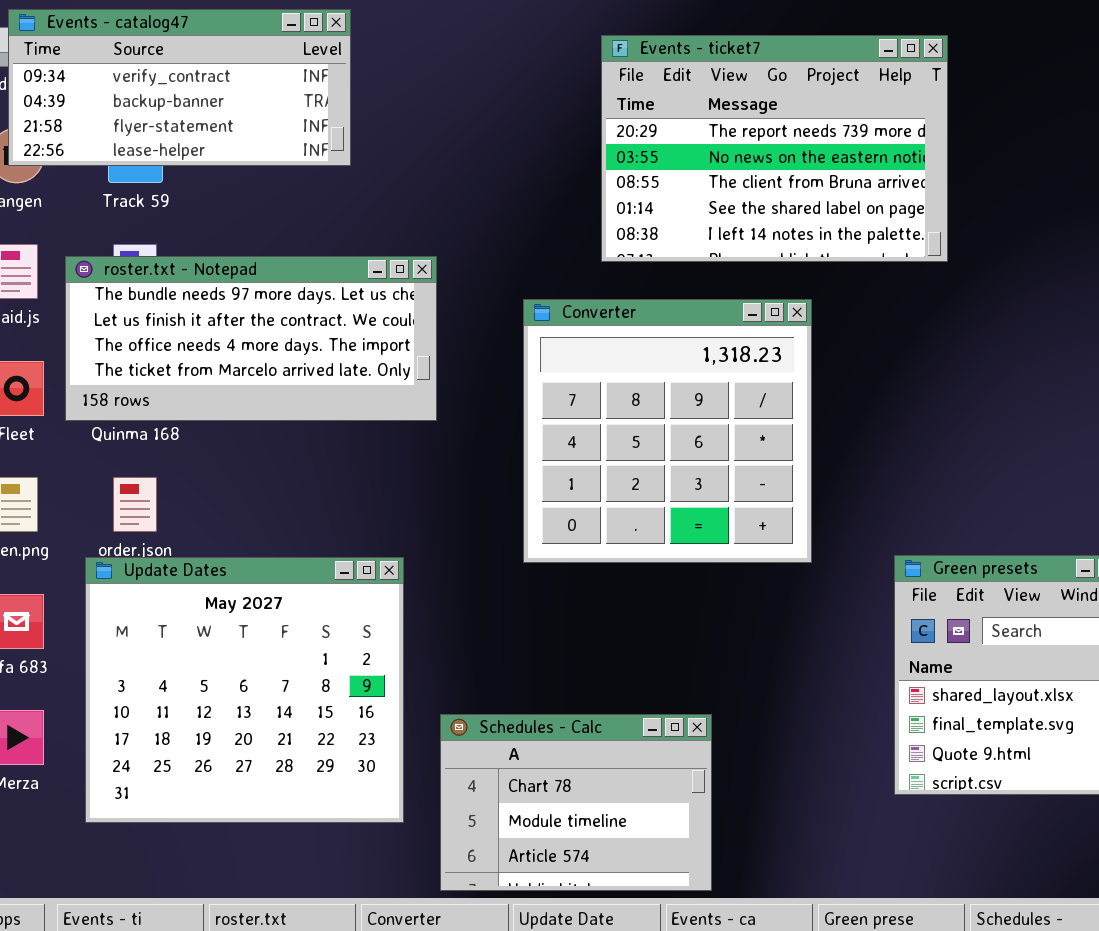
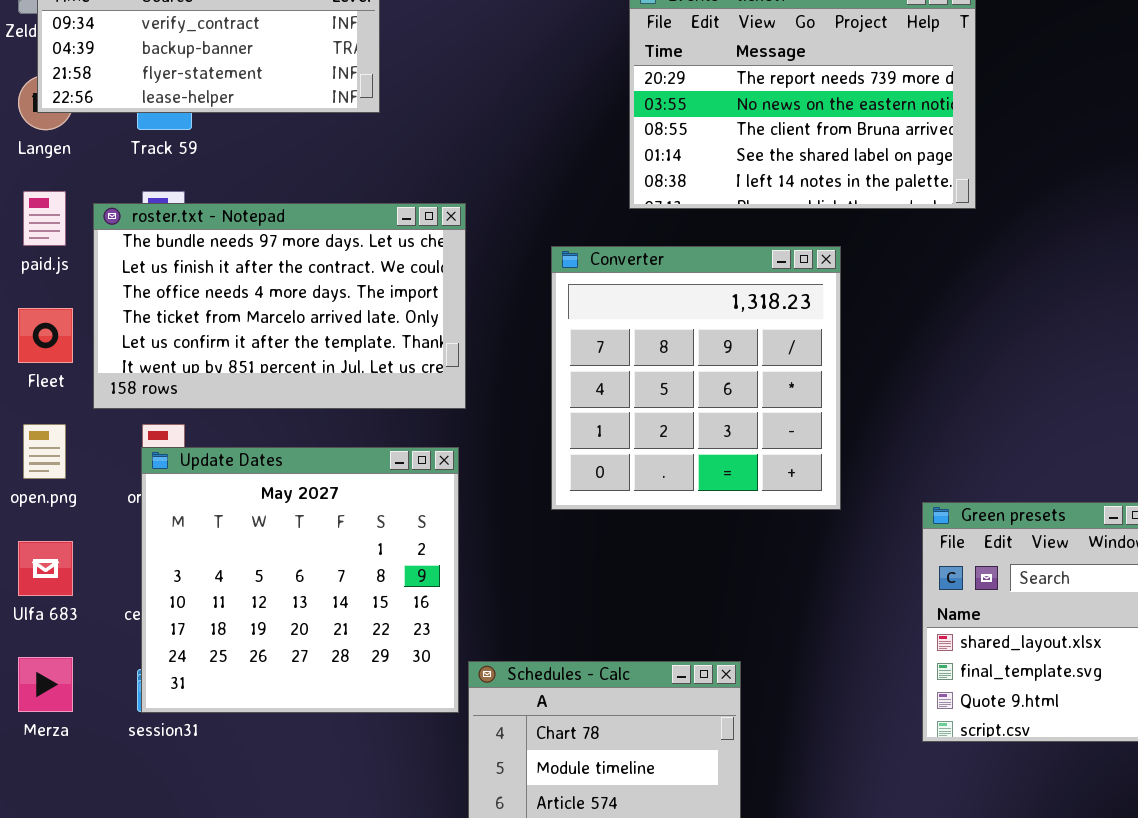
roster.txt - Notepad: [65,256,437,421] -> [93,203,466,409], resized
Update Dates: [85,557,404,823] -> [141,447,459,713], moved

